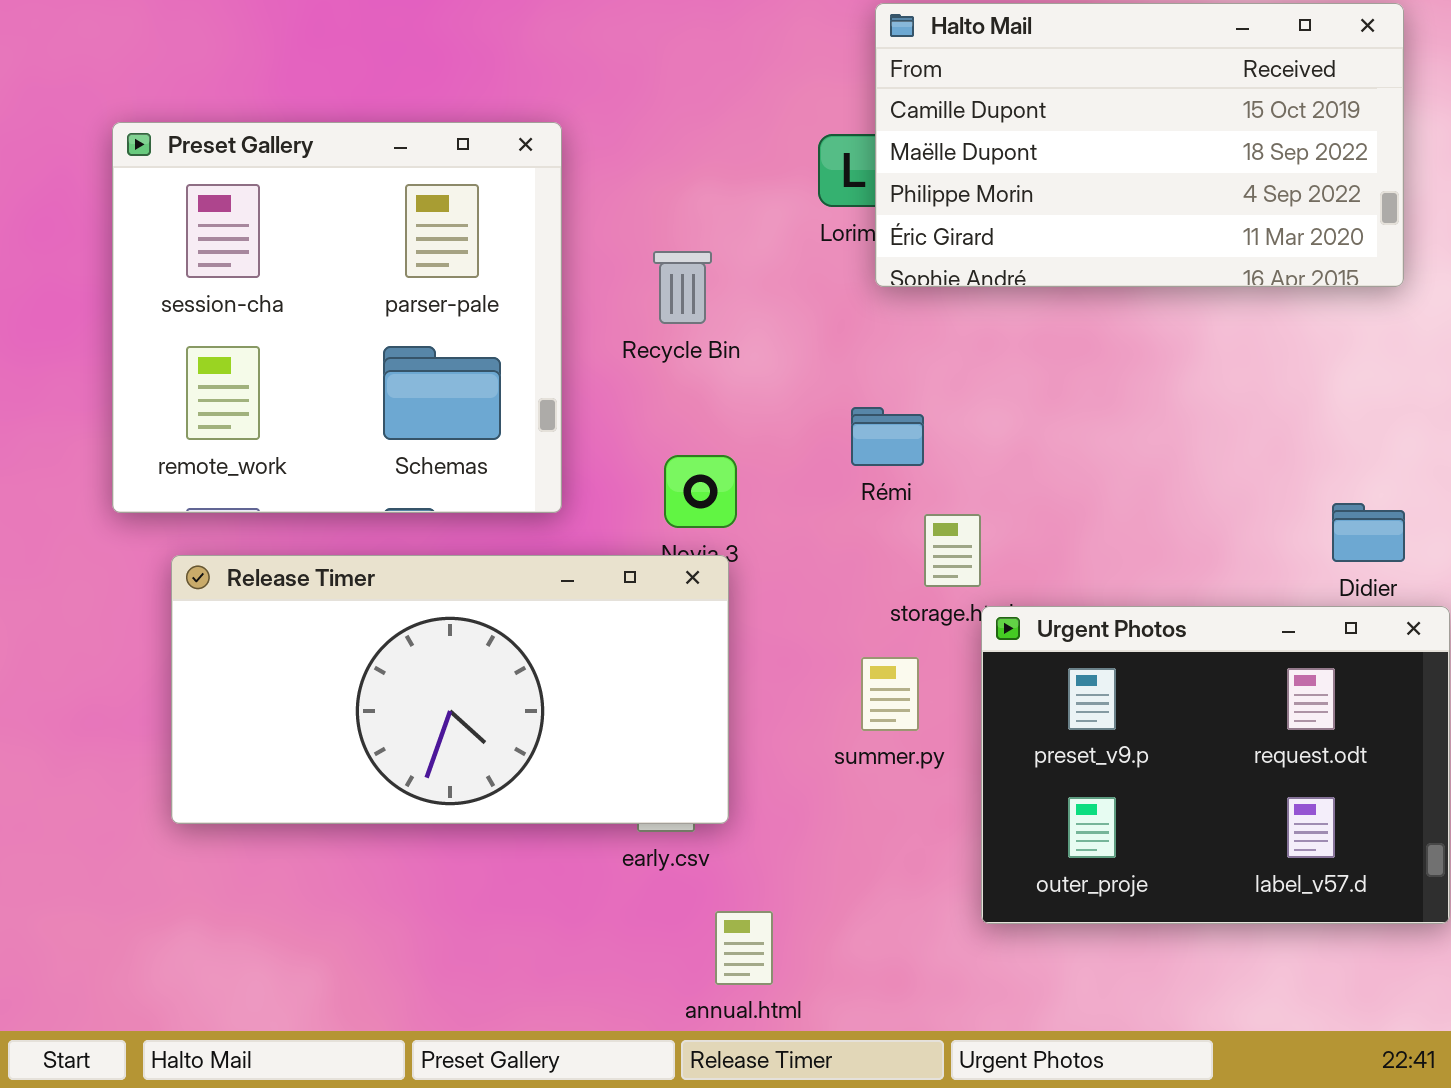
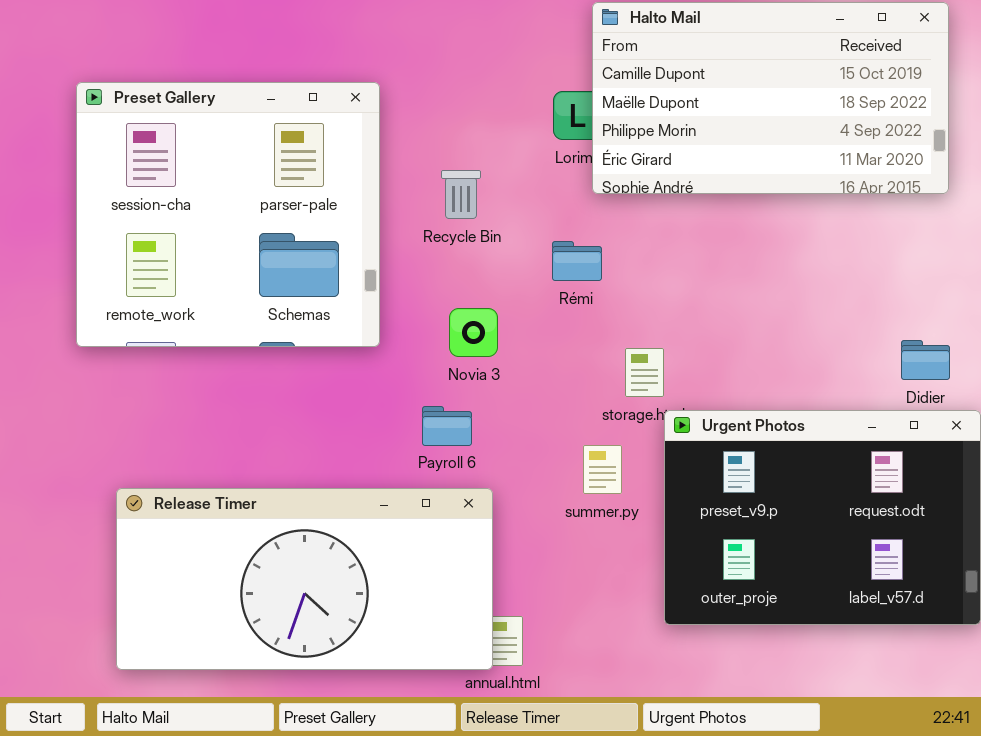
Rémi: [851,407,924,466] -> [552,241,602,281], moved
Release Timer: [171,555,729,824] -> [116,488,493,670], moved

